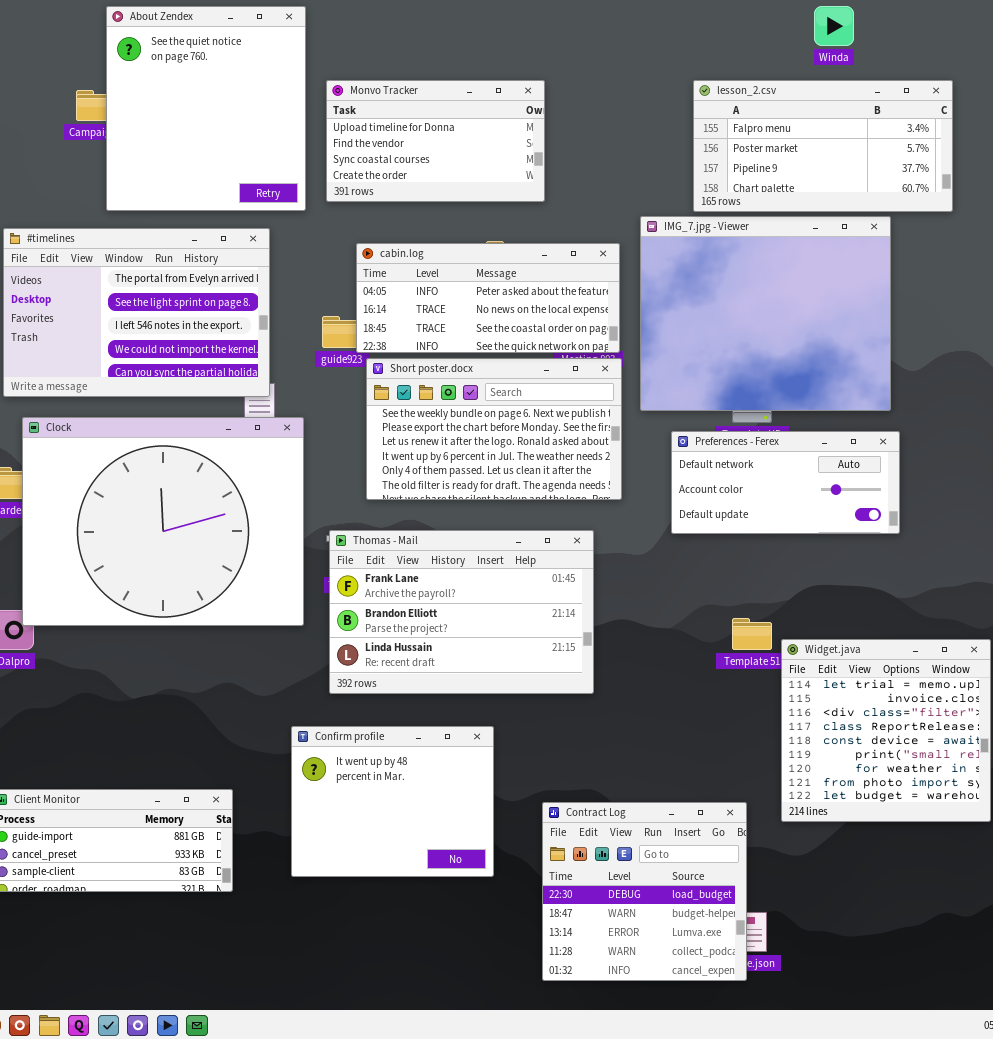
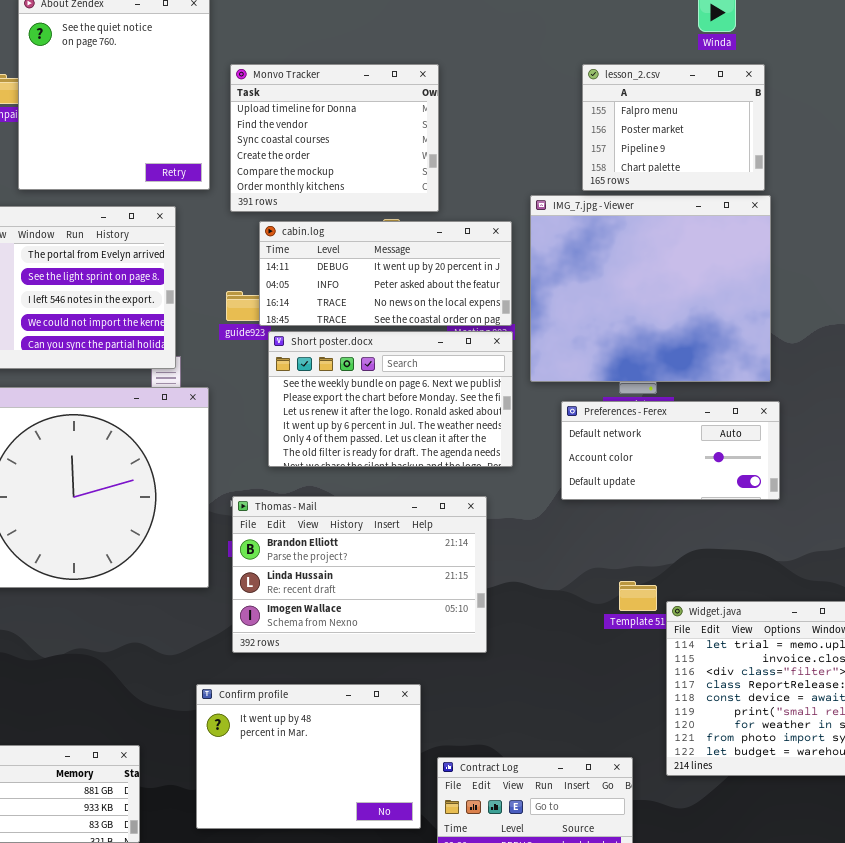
Monvo Tracker: [326,80,545,202] -> [230,64,439,212], resized
lesson_2.csv: [693,80,953,212] -> [582,64,765,191], resized
cabin.log: [356,243,620,353] -> [259,221,512,326], scrolled up 1 row
Thomas - Mail: [329,530,594,694] -> [232,496,487,653], scrolled down 1 row
Confirm profile: [291,726,494,877] -> [196,684,421,829], resized

